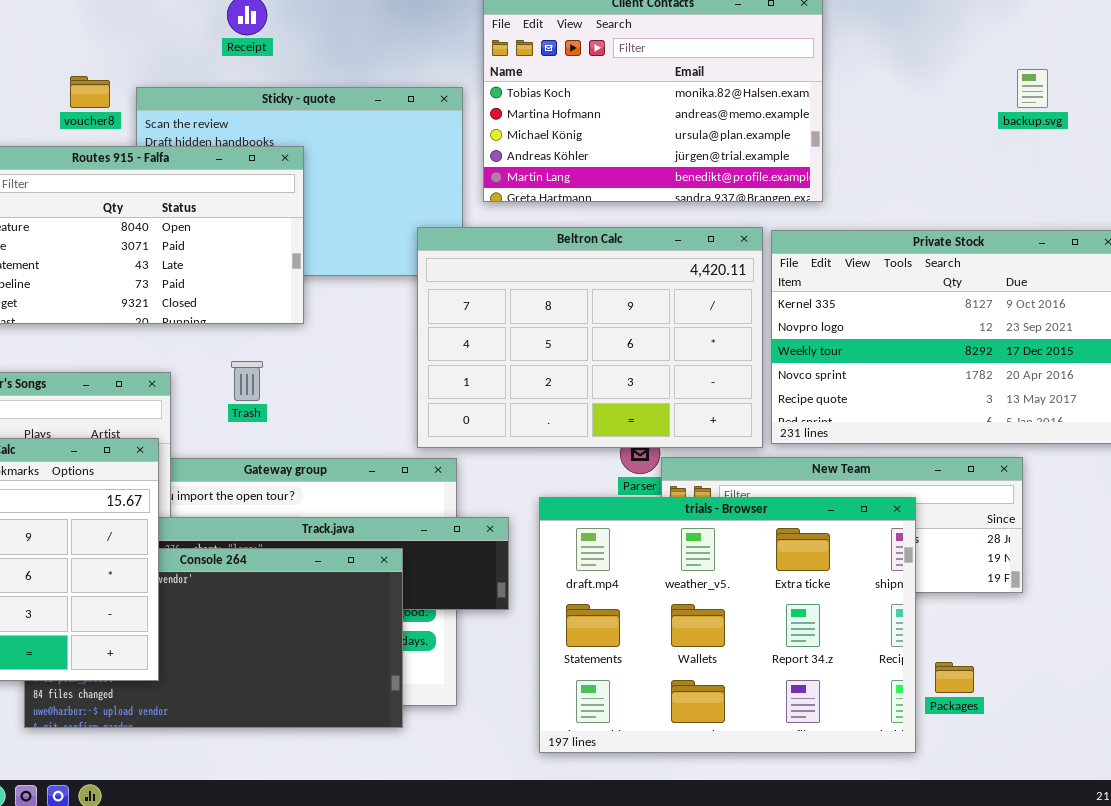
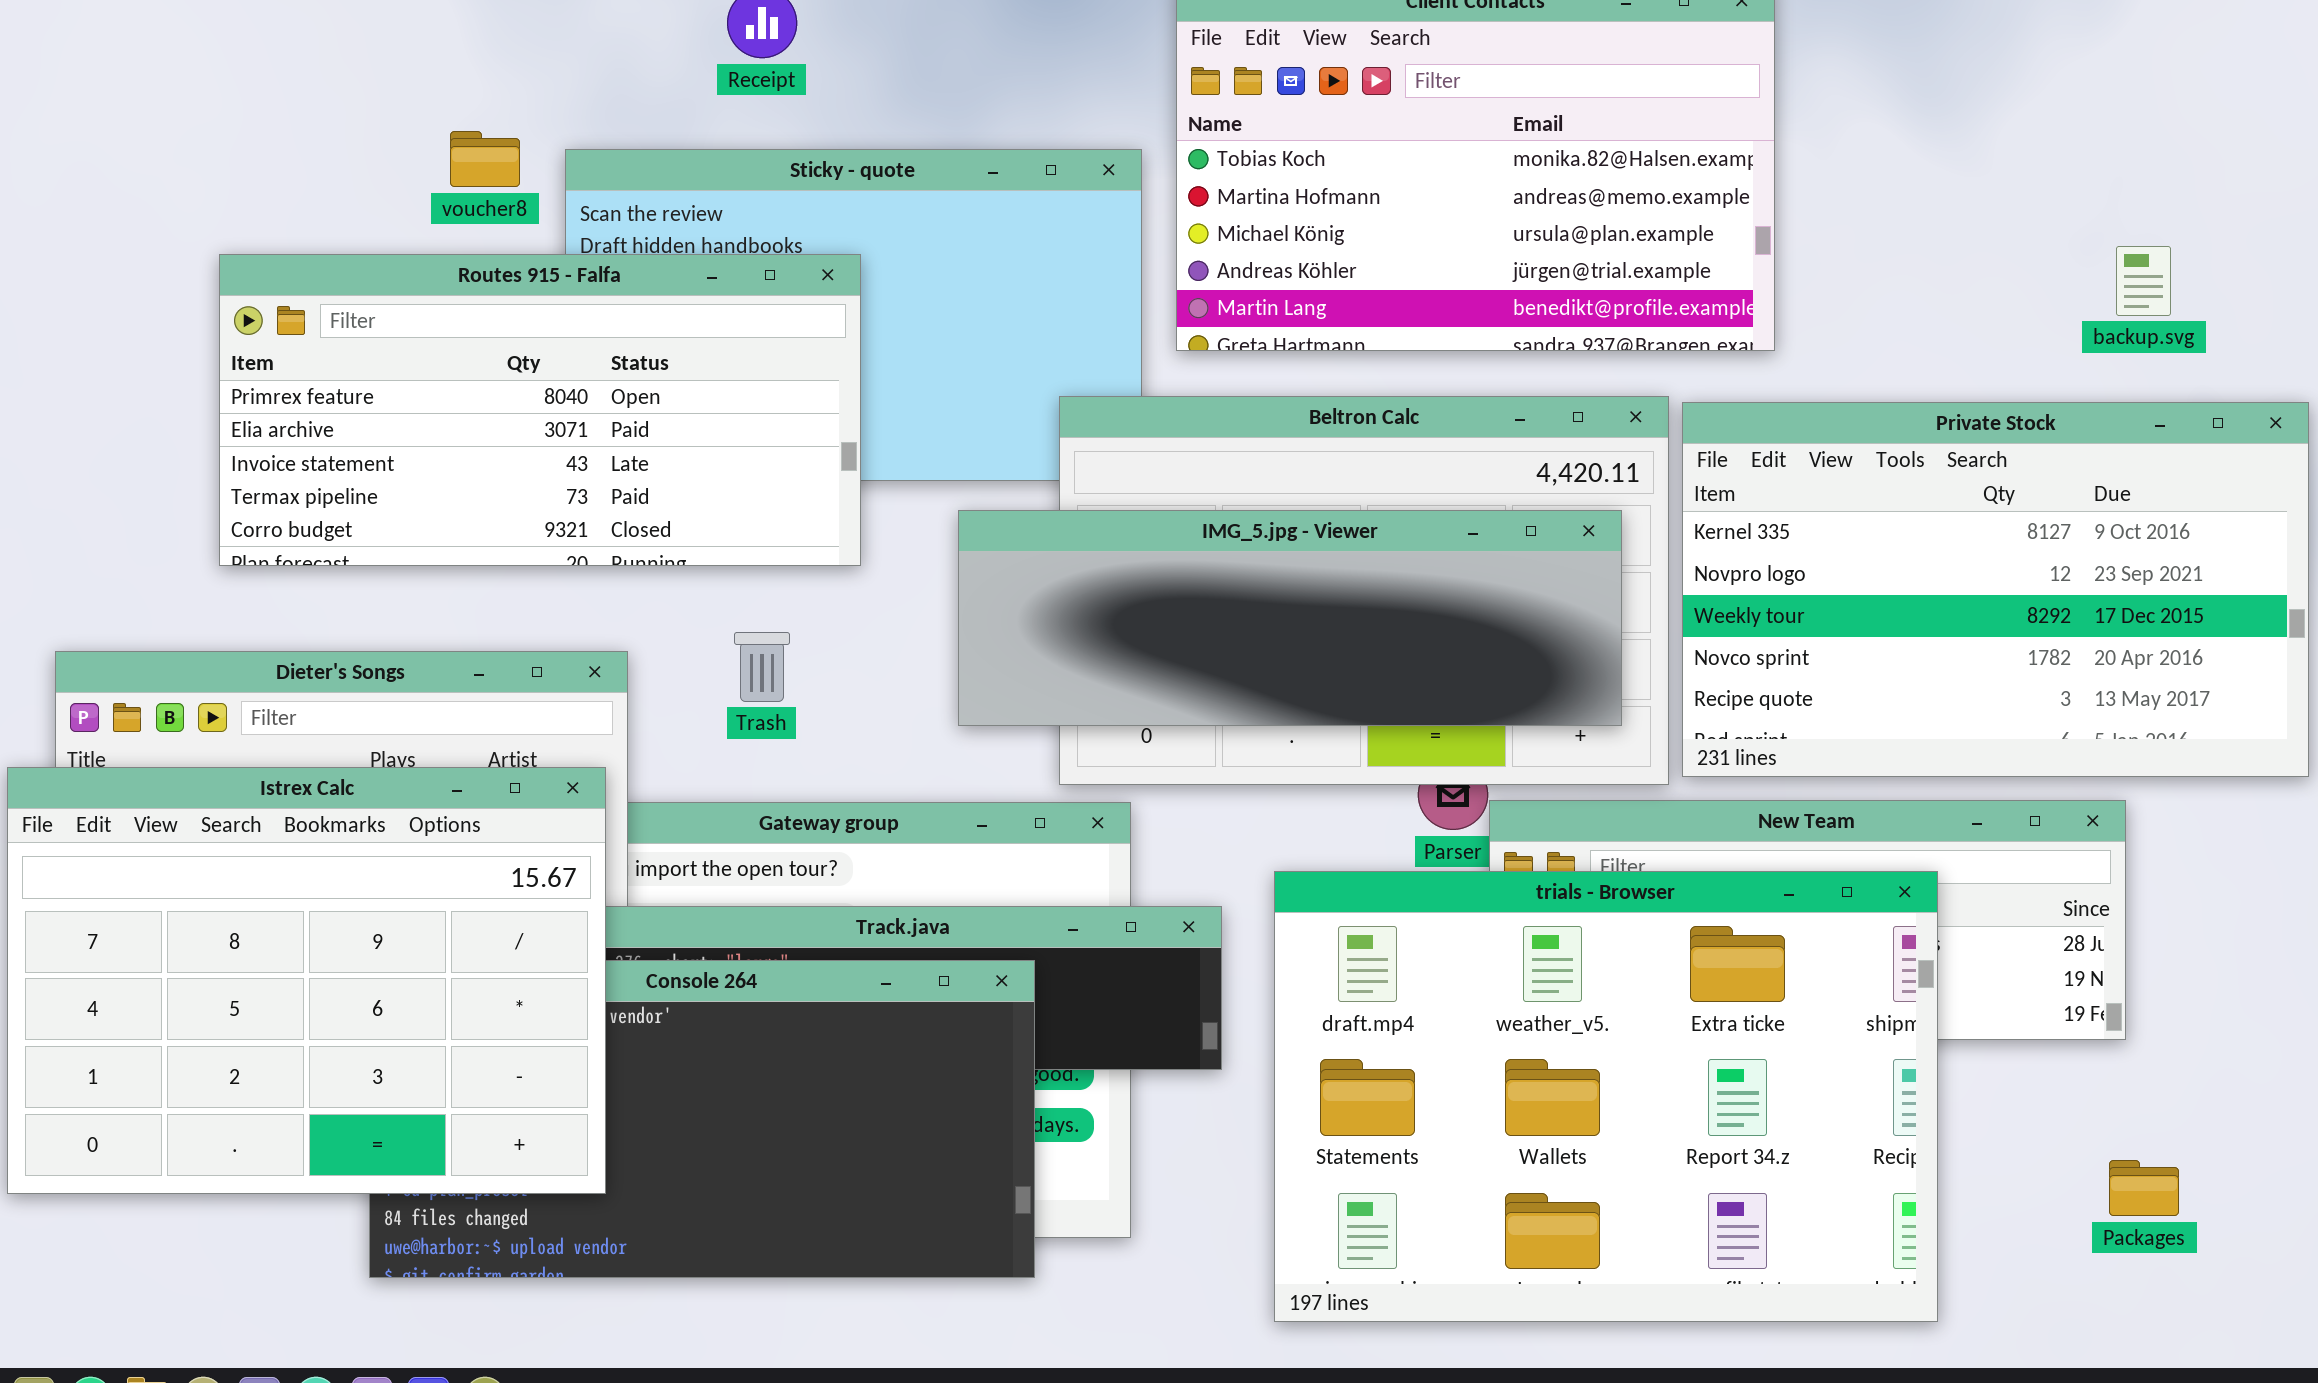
backup.svg: [1017,69,1048,108] -> [2116,246,2171,316], moved
IMG_5.jpg - Viewer: none -> [958,510,1622,726], opened
Packages: [935,662,974,693] -> [2109,1160,2179,1216], moved

